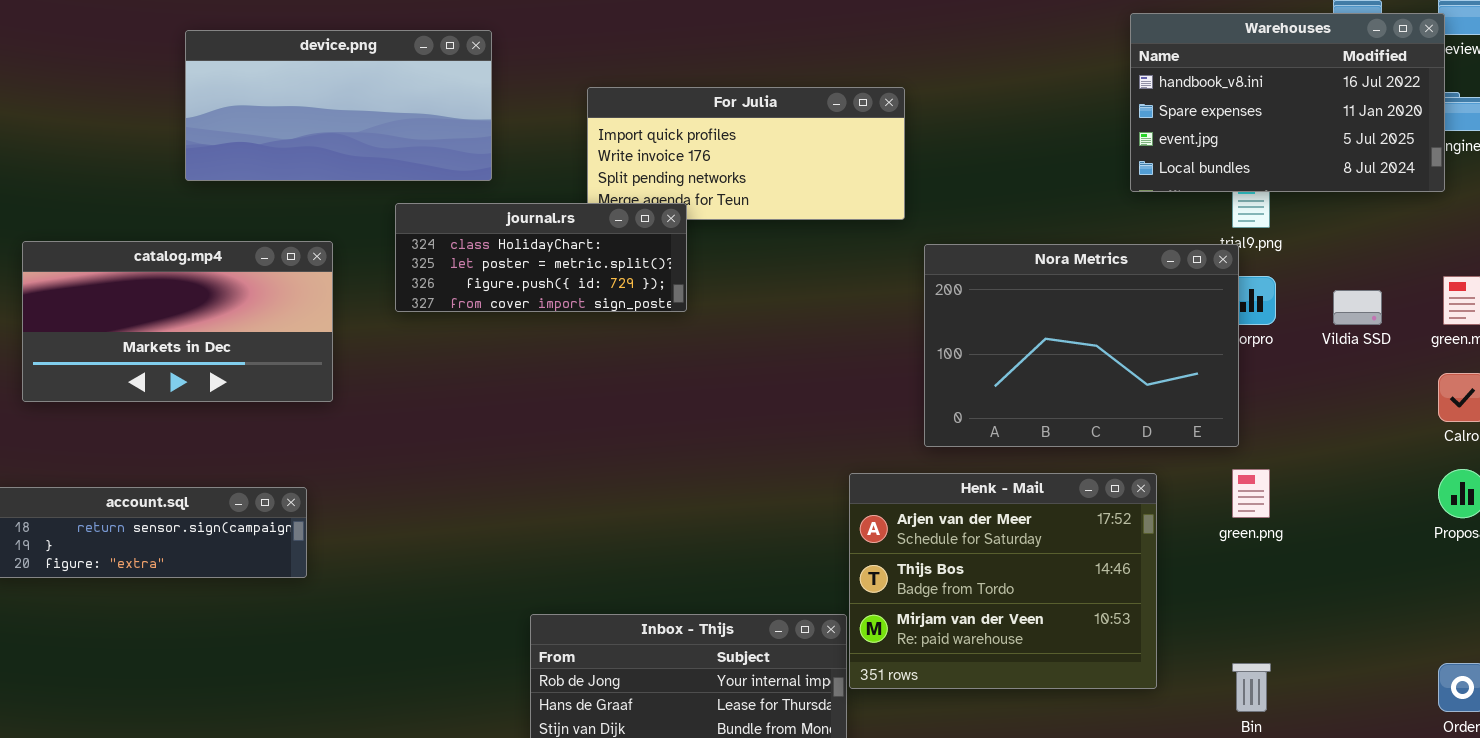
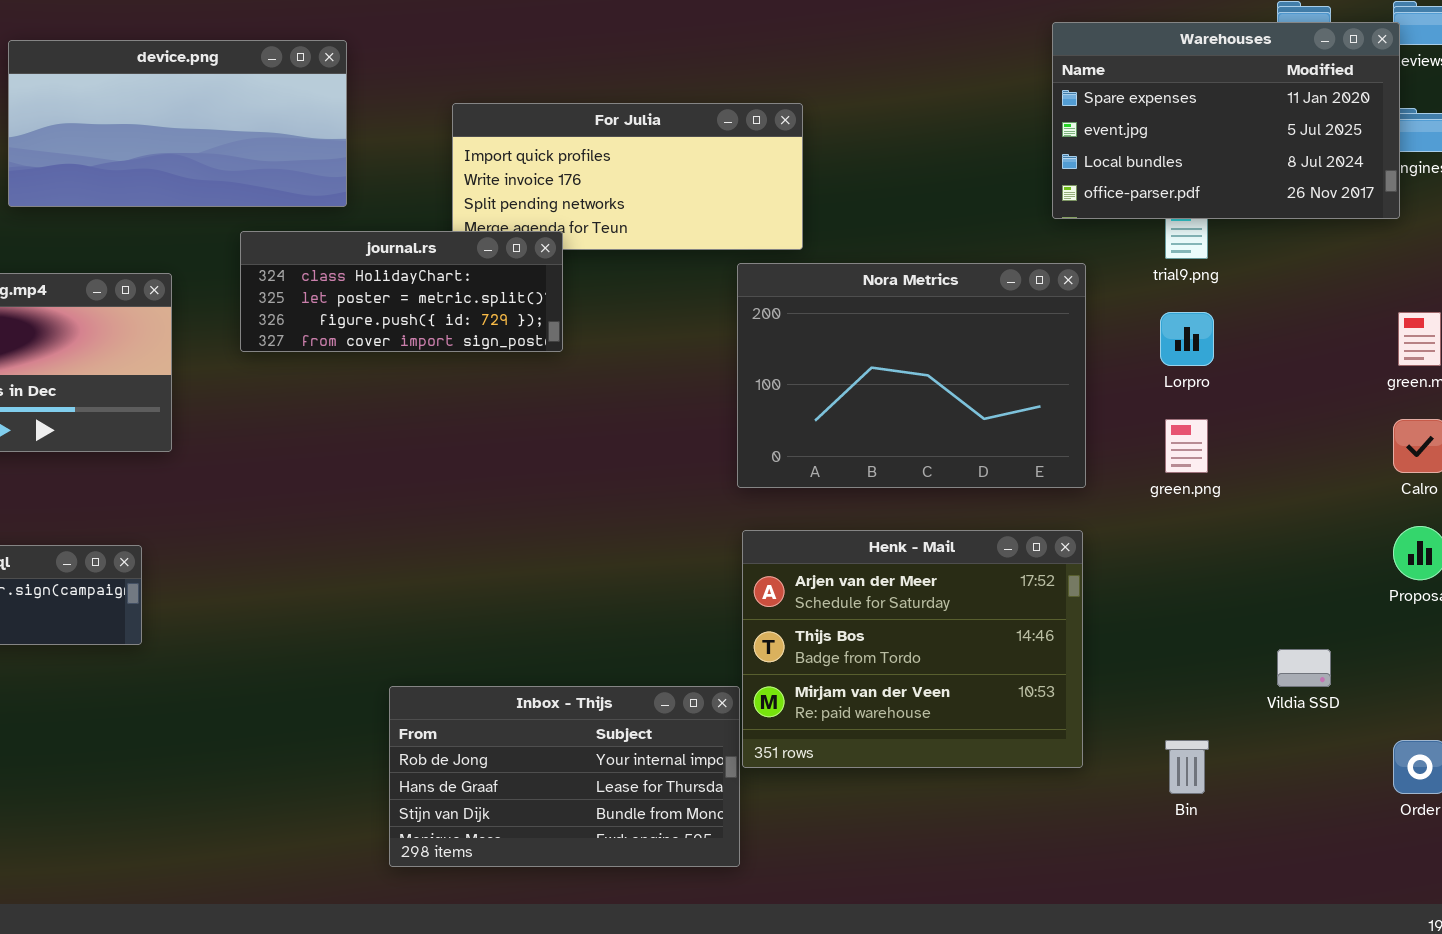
Warehouses: [1130,13,1445,192] -> [1052,22,1400,219], scrolled down 1 row
Nora Metrics: [924,244,1239,447] -> [737,263,1086,488], moved
Vildia SSD: [1333,290,1382,325] -> [1277,649,1331,687], moved
green.png: [1232,469,1270,518] -> [1165,419,1208,473], moved

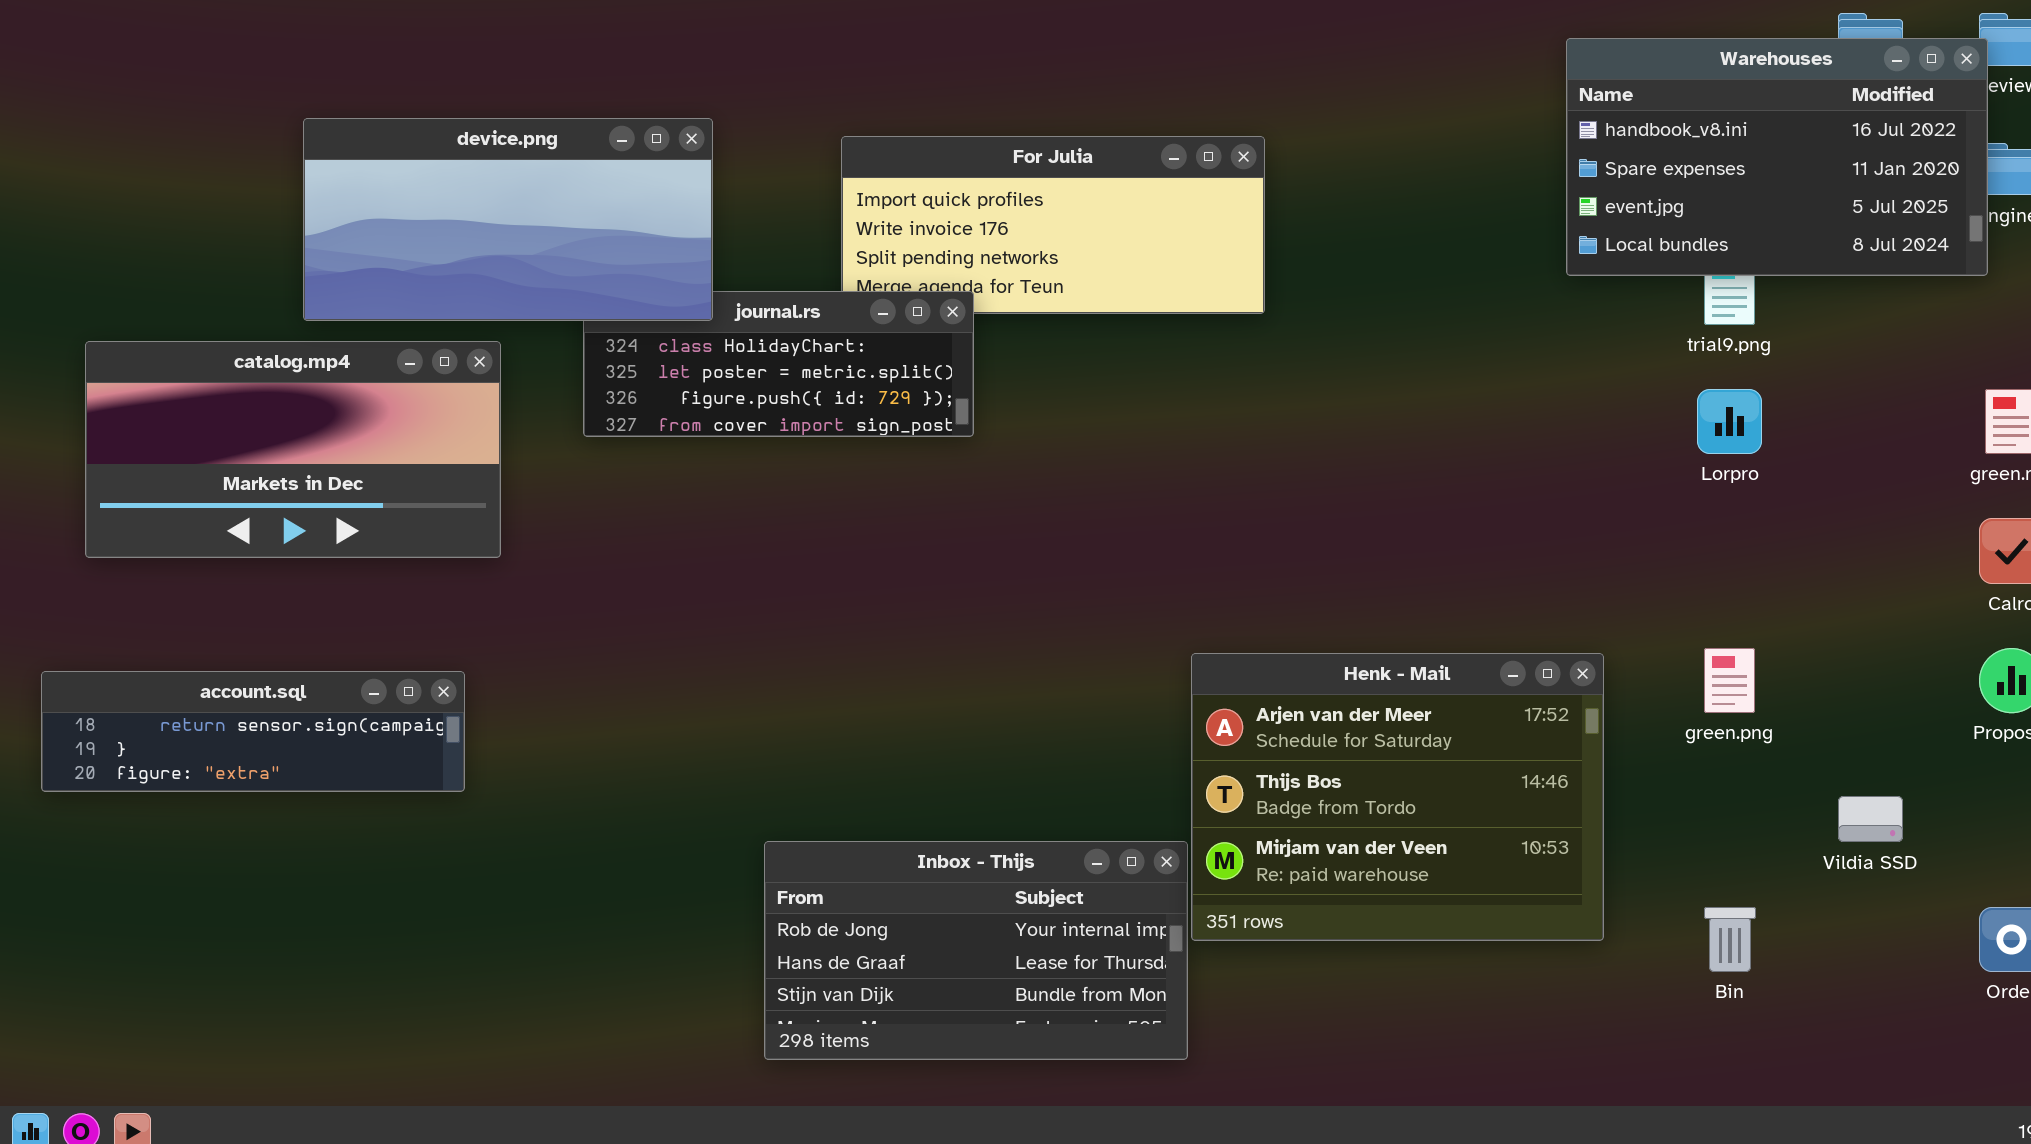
Warehouses: [1052,22,1400,219] -> [1566,38,1988,276], scrolled up 1 row
device.png: [8,40,347,207] -> [303,118,713,321], moved
Nora Metrics: [737,263,1086,488] -> none, closed
green.png: [1165,419,1208,473] -> [1704,648,1755,713], moved

